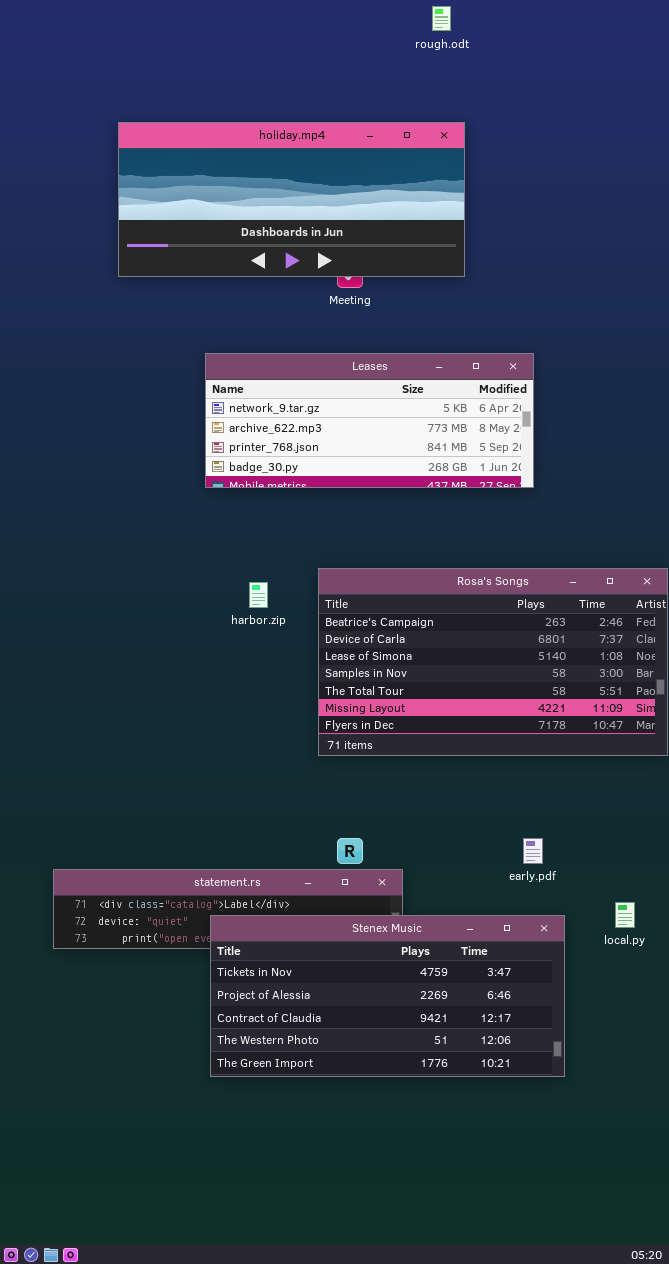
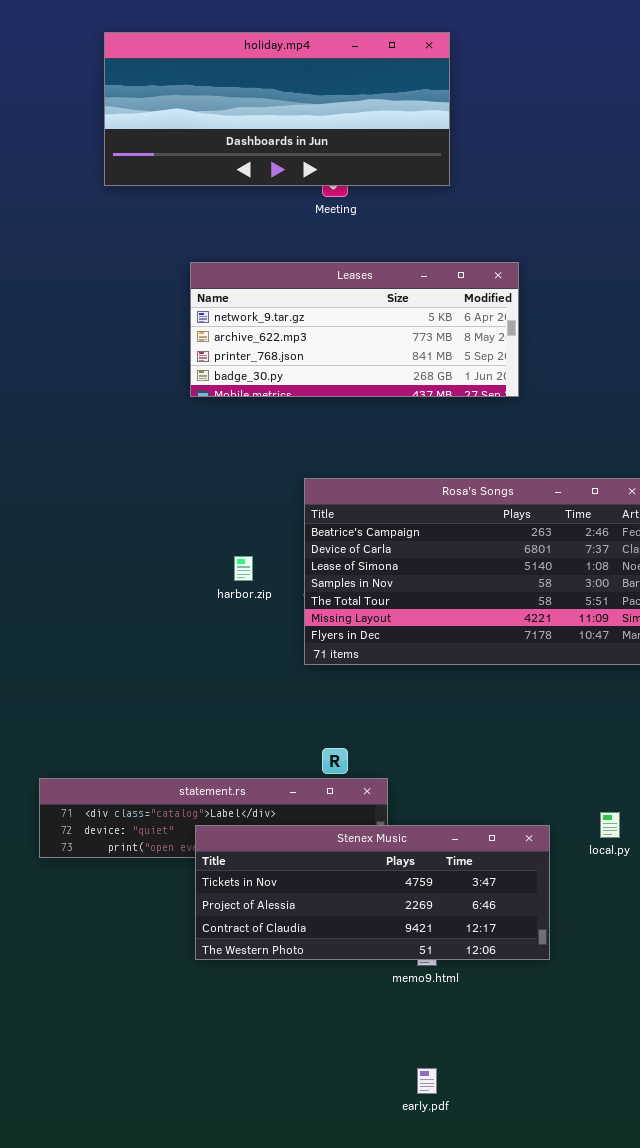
harbor.zip: [249,582,268,608] -> [234,556,253,581], moved
early.pdf: [523,838,543,864] -> [417,1068,437,1094], moved
Stenex Music: [210,915,565,1077] -> [195,825,550,960], resized

